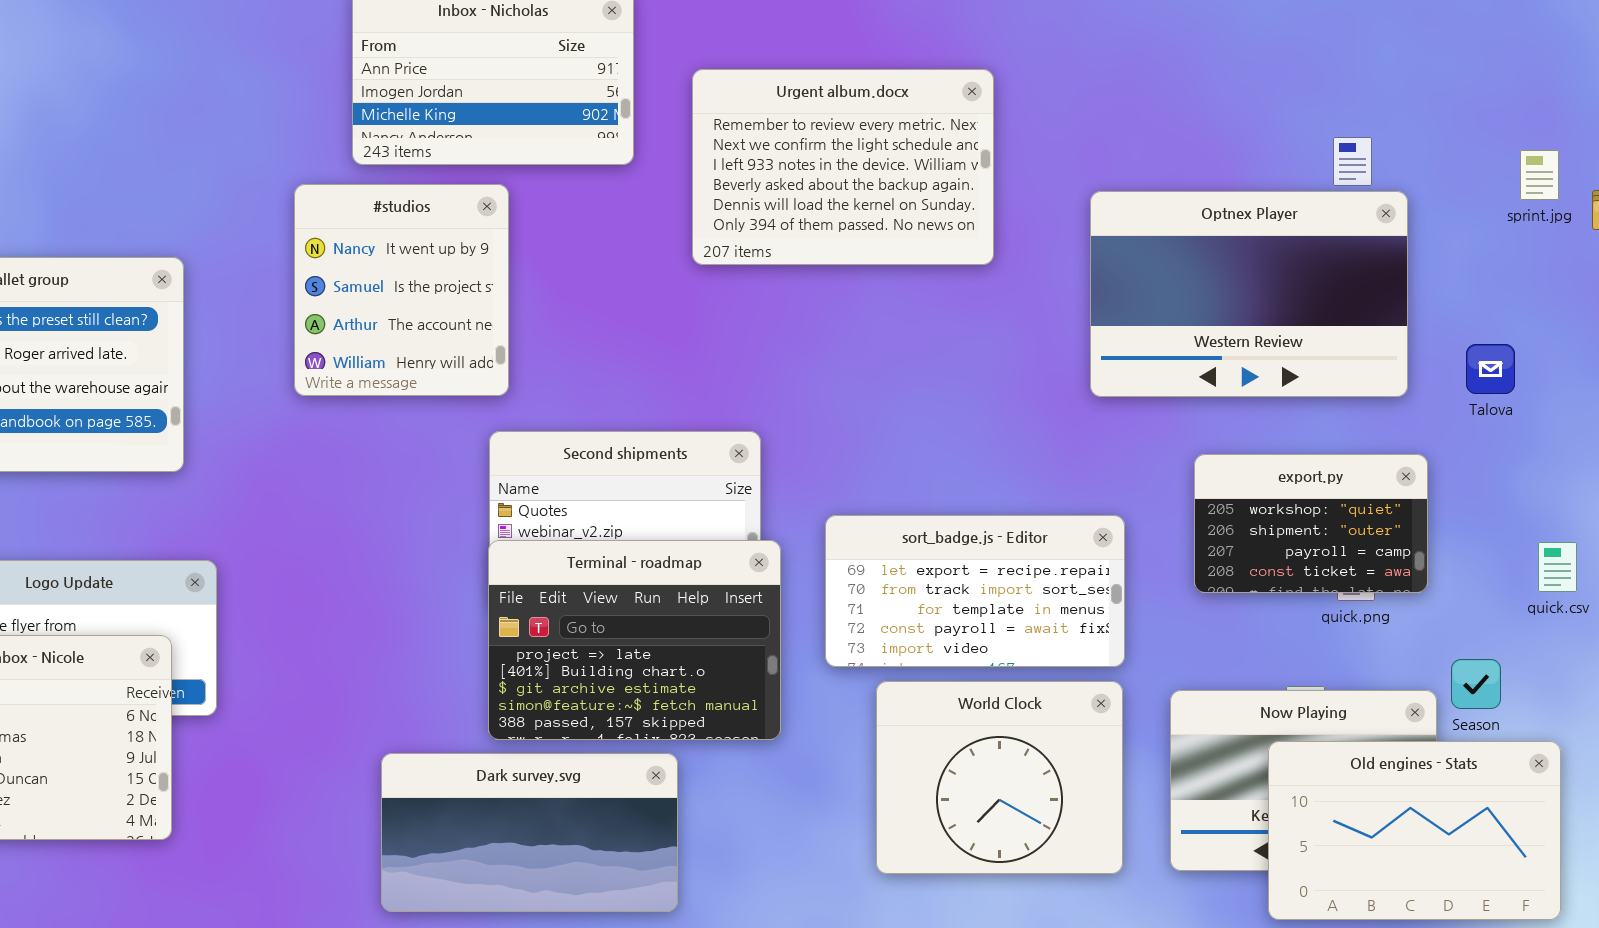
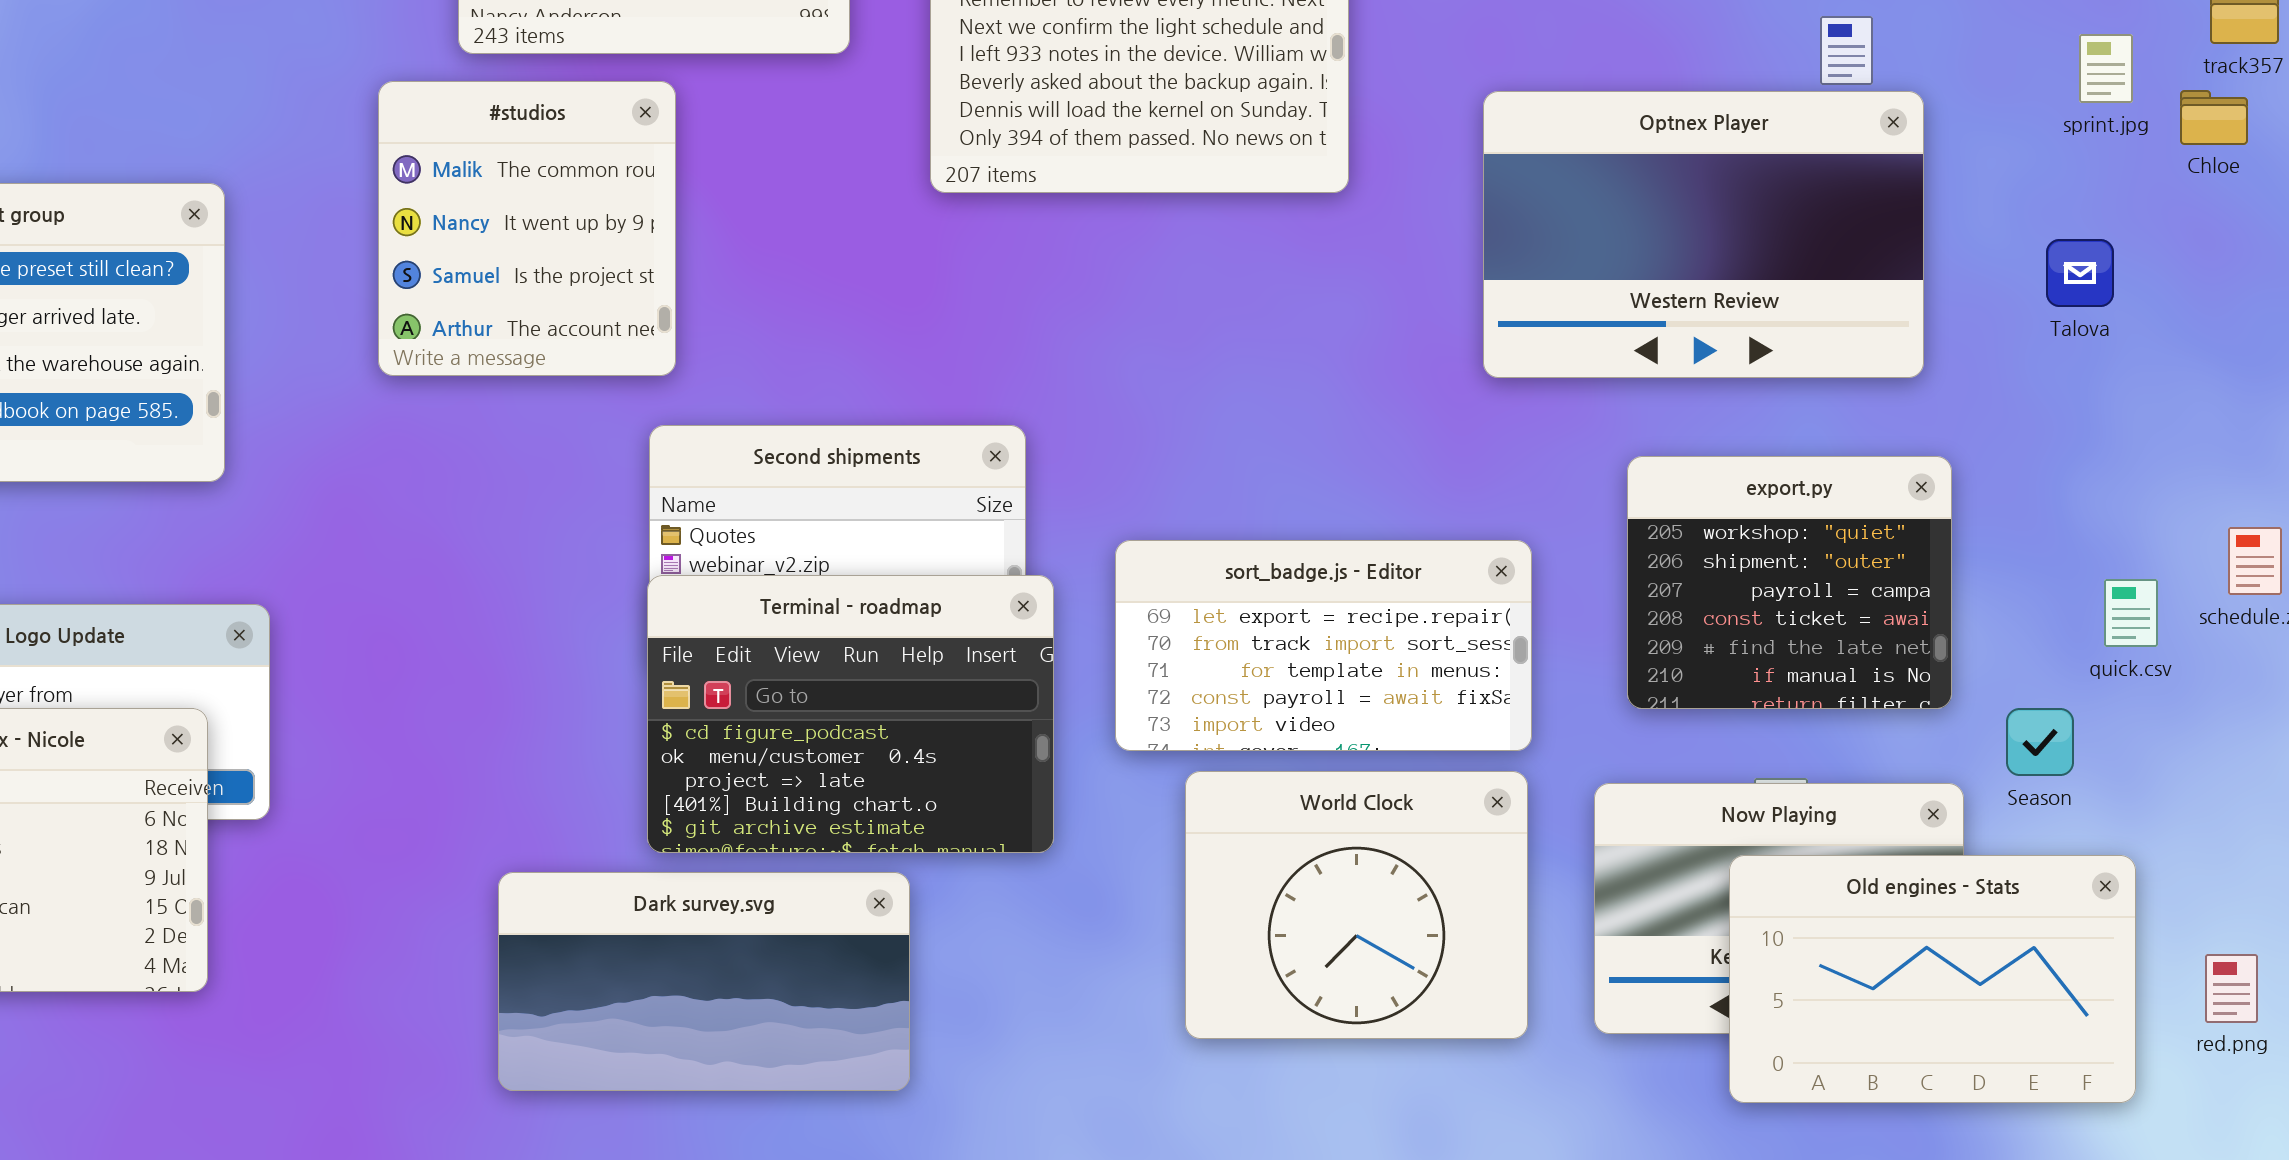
#studios: [294,184,509,396] -> [378,81,676,376], scrolled up 1 row
Talova: [1466,344,1515,394] -> [2046,239,2114,307], moved
export.py: [1194,454,1428,593] -> [1627,456,1952,709], resized
Terminal - roadmap: [488,540,781,740] -> [647,575,1054,853], scrolled up 2 rows
Season: [1451,659,1501,709] -> [2006,708,2074,776], moved

